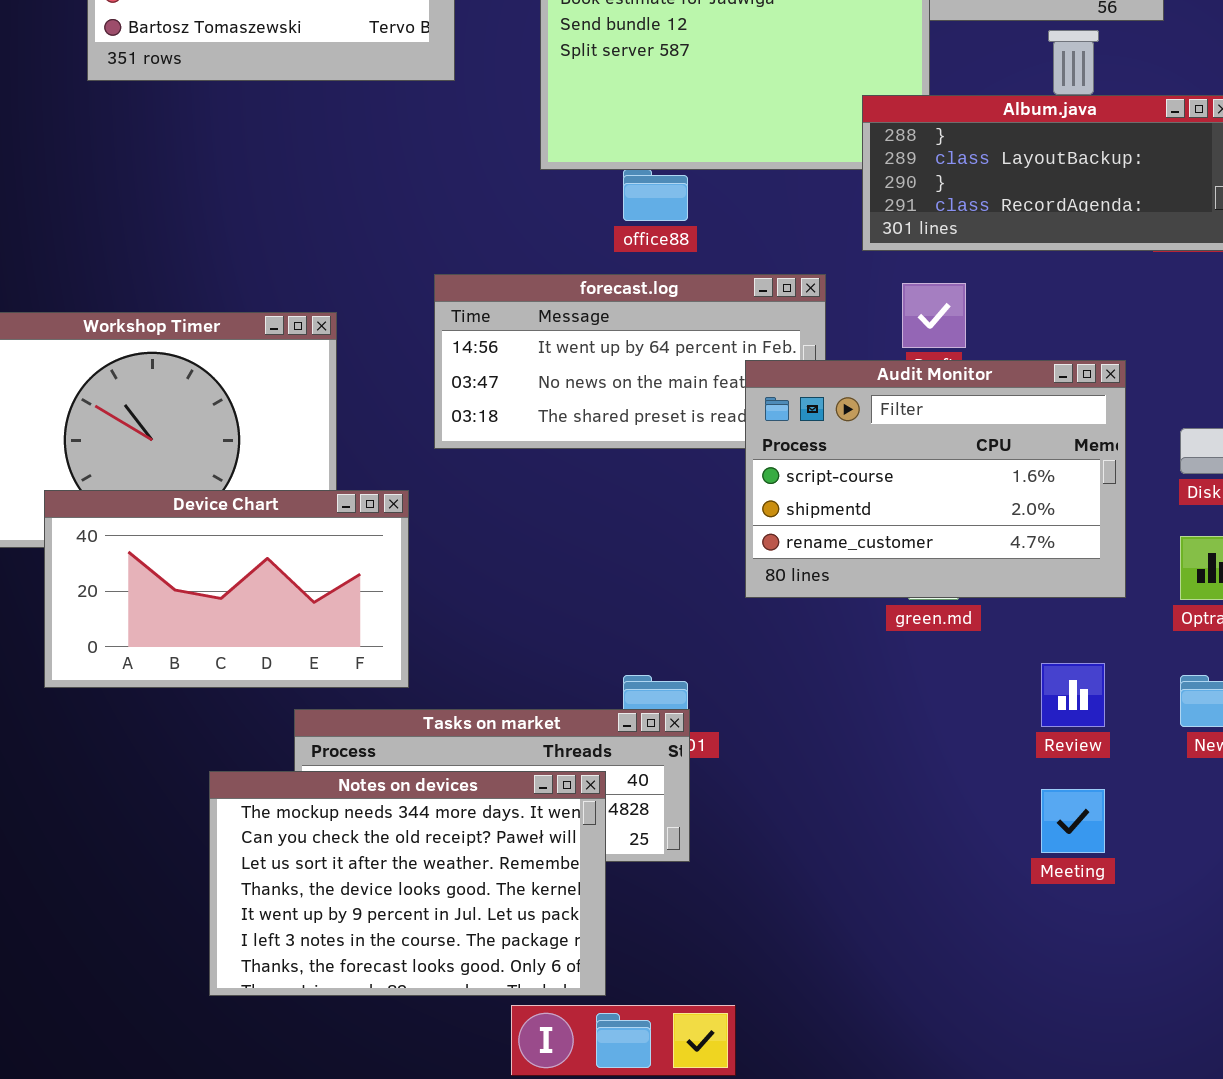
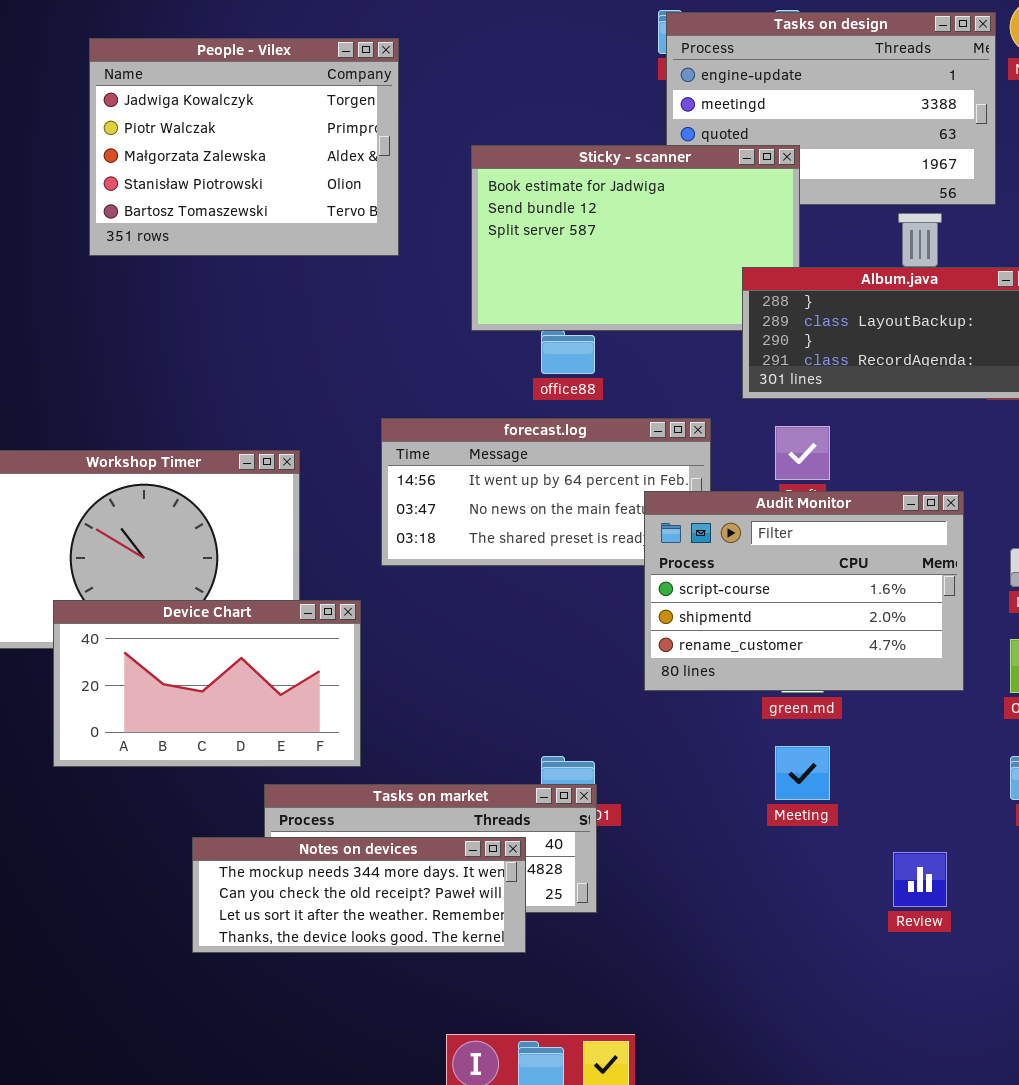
Review: [1041,663,1105,727] -> [893,852,947,907], moved
Notes on devices: [209,771,606,996] -> [192,837,526,953], resized
Meeting: [1041,789,1105,853] -> [775,746,830,800], moved

